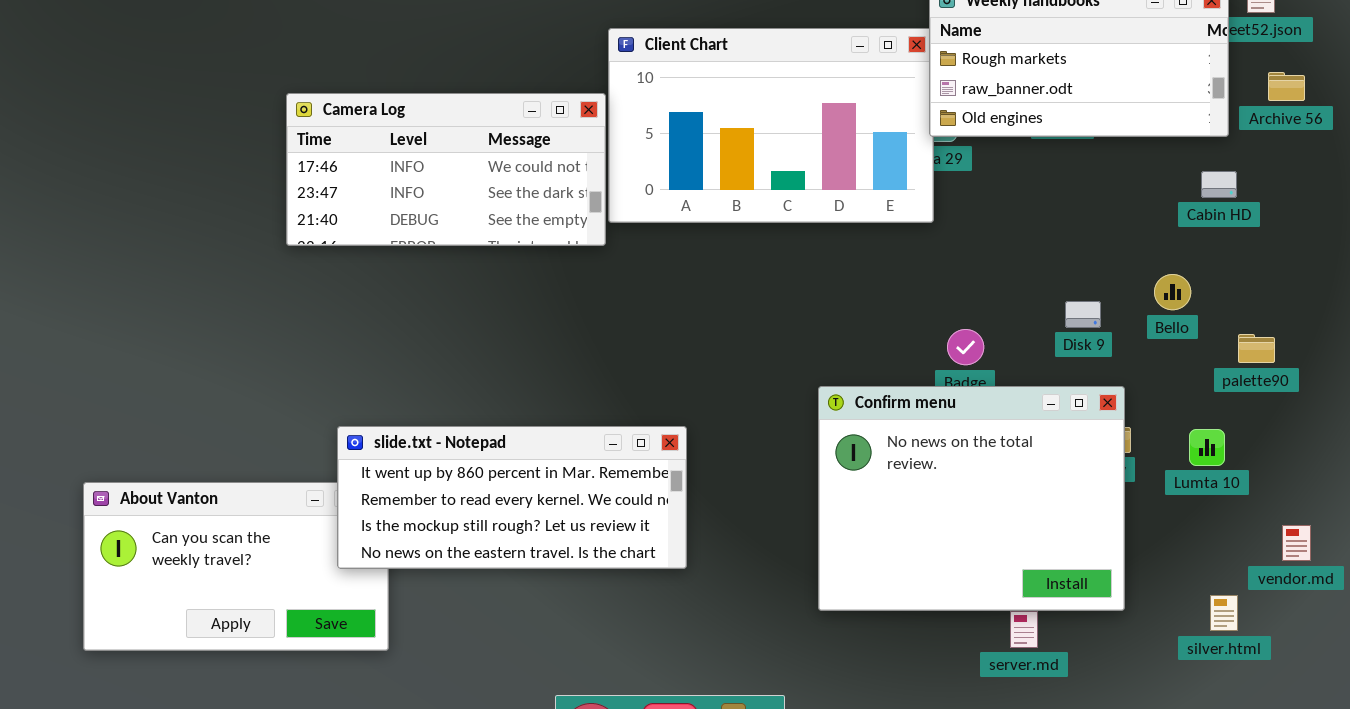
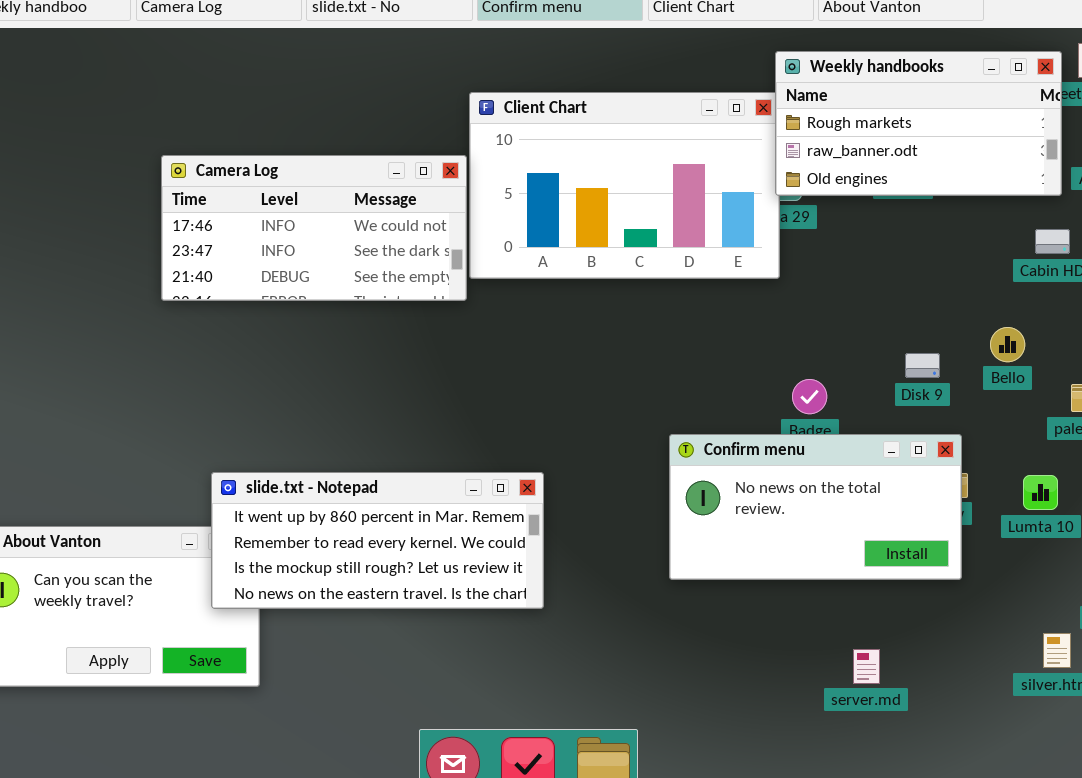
Confirm menu: [818,386,1125,611] -> [669,434,962,580], resized

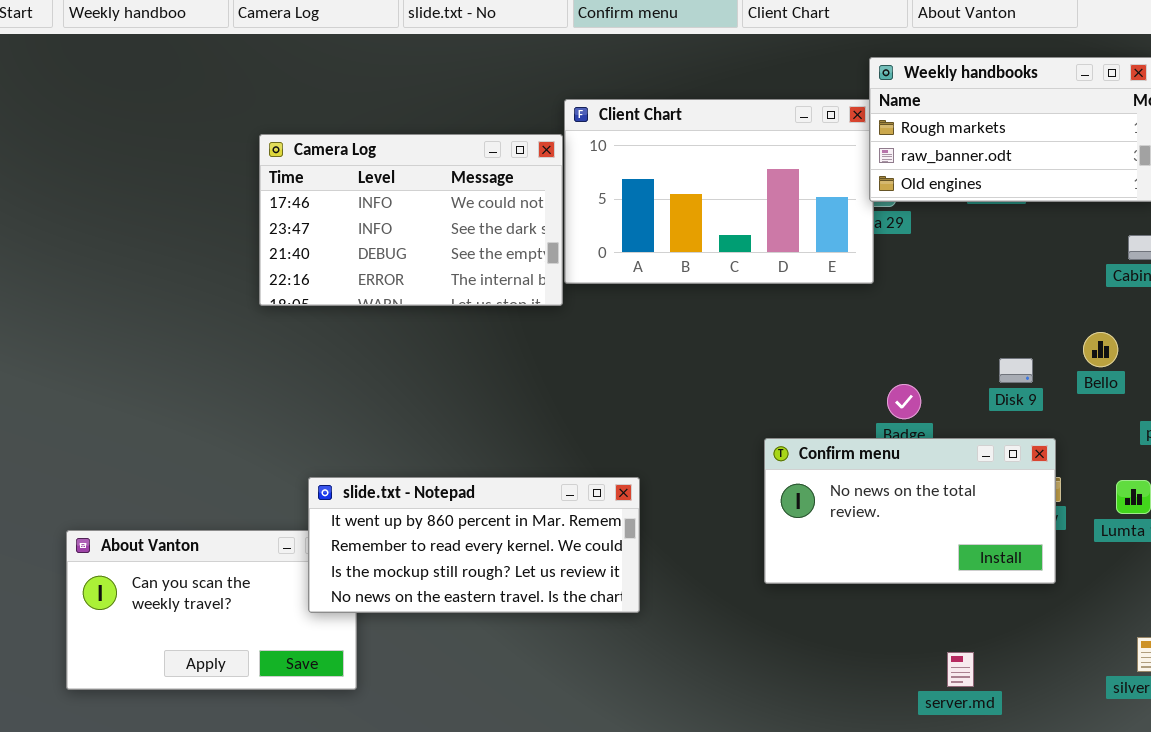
Camera Log: [161,155,467,301] -> [259,134,563,306], resized

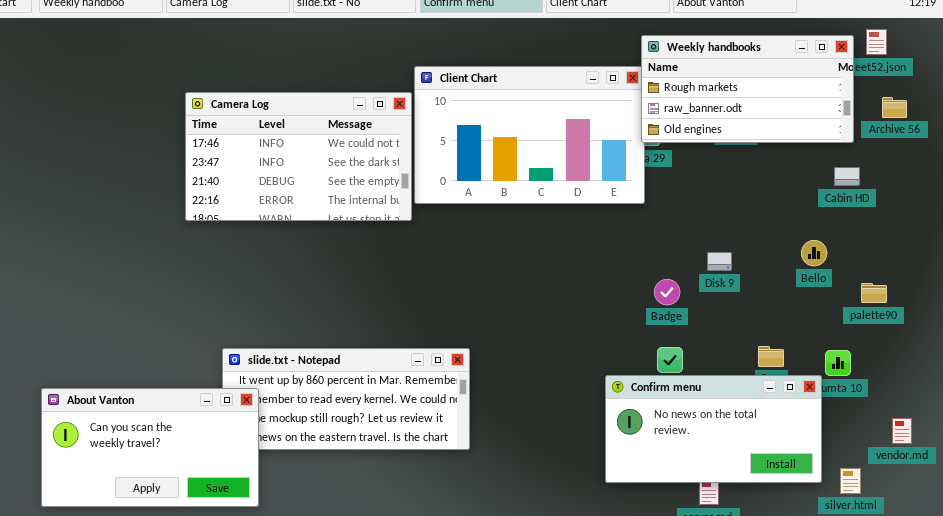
Disk 9: [999,358,1033,383] -> [707,252,732,271], moved
Confirm menu: [764,438,1056,584] -> [605,375,822,483], moved
About Vanton: [66,530,357,690] -> [41,388,259,507], raised

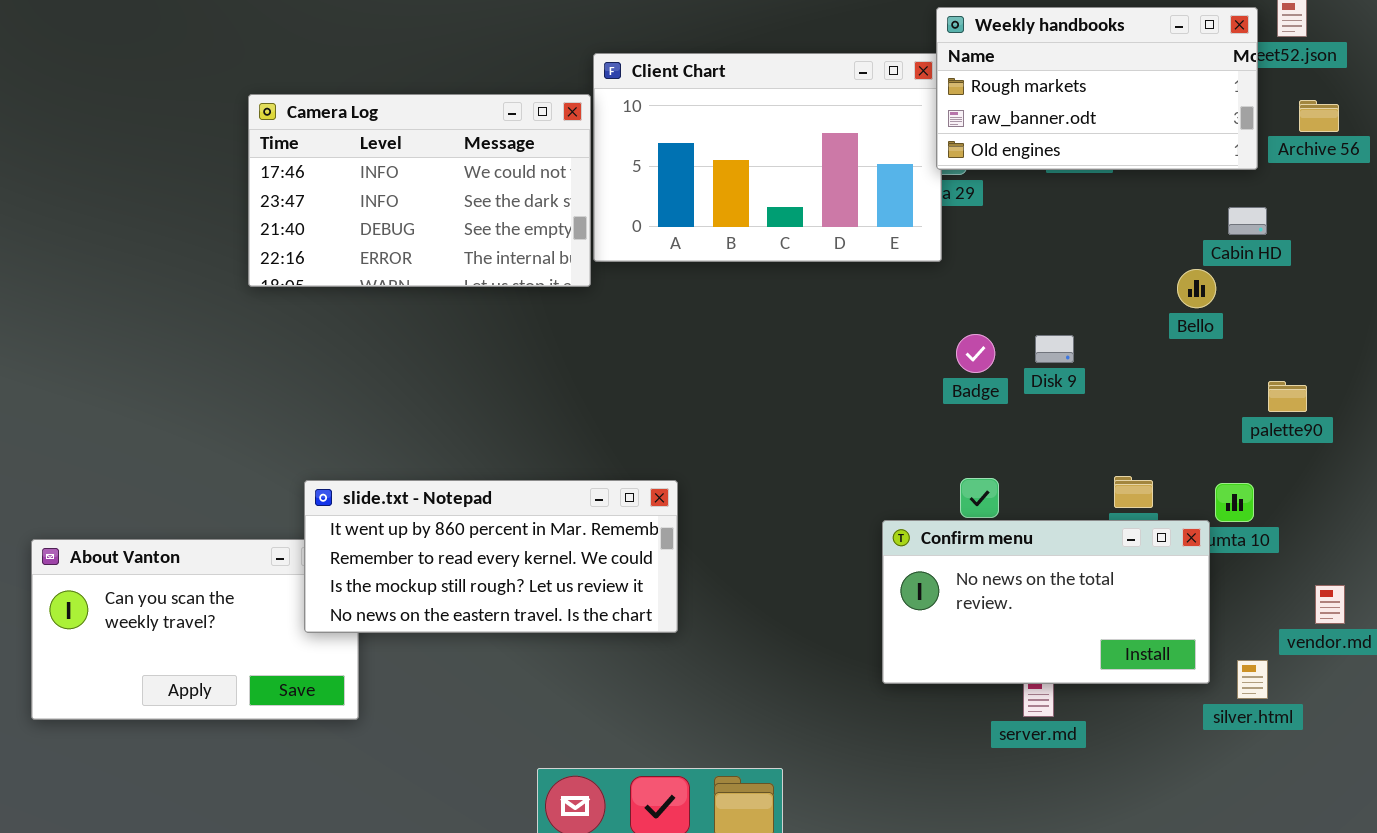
Bello: [801,240,827,266] -> [1177,269,1216,308], moved
Badge: [654,279,680,305] -> [956,334,995,373], moved
slide.txt - Notepad: [222,348,470,450] -> [304,480,678,633], raised

